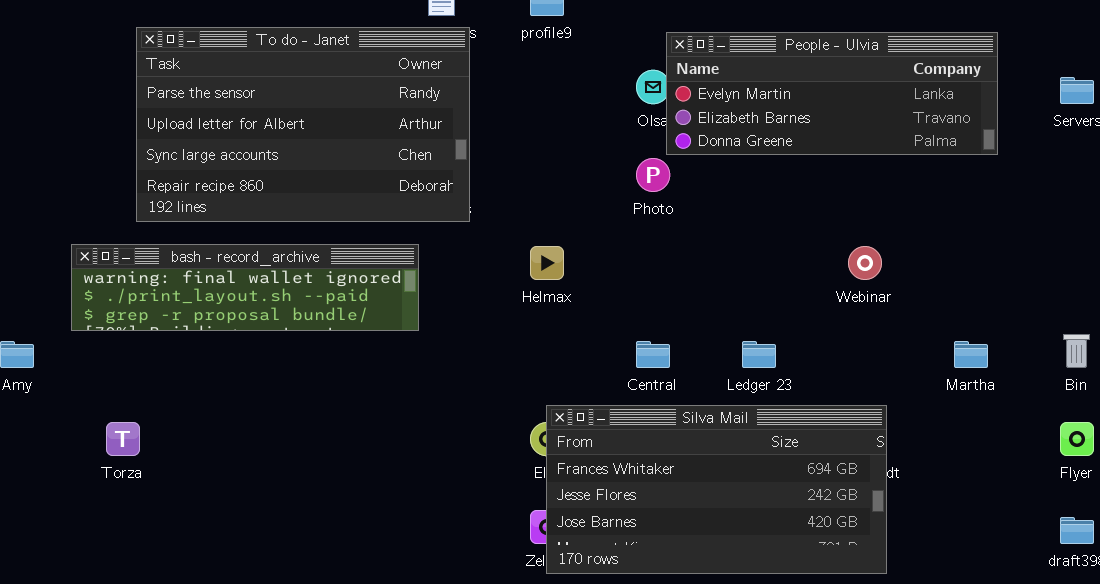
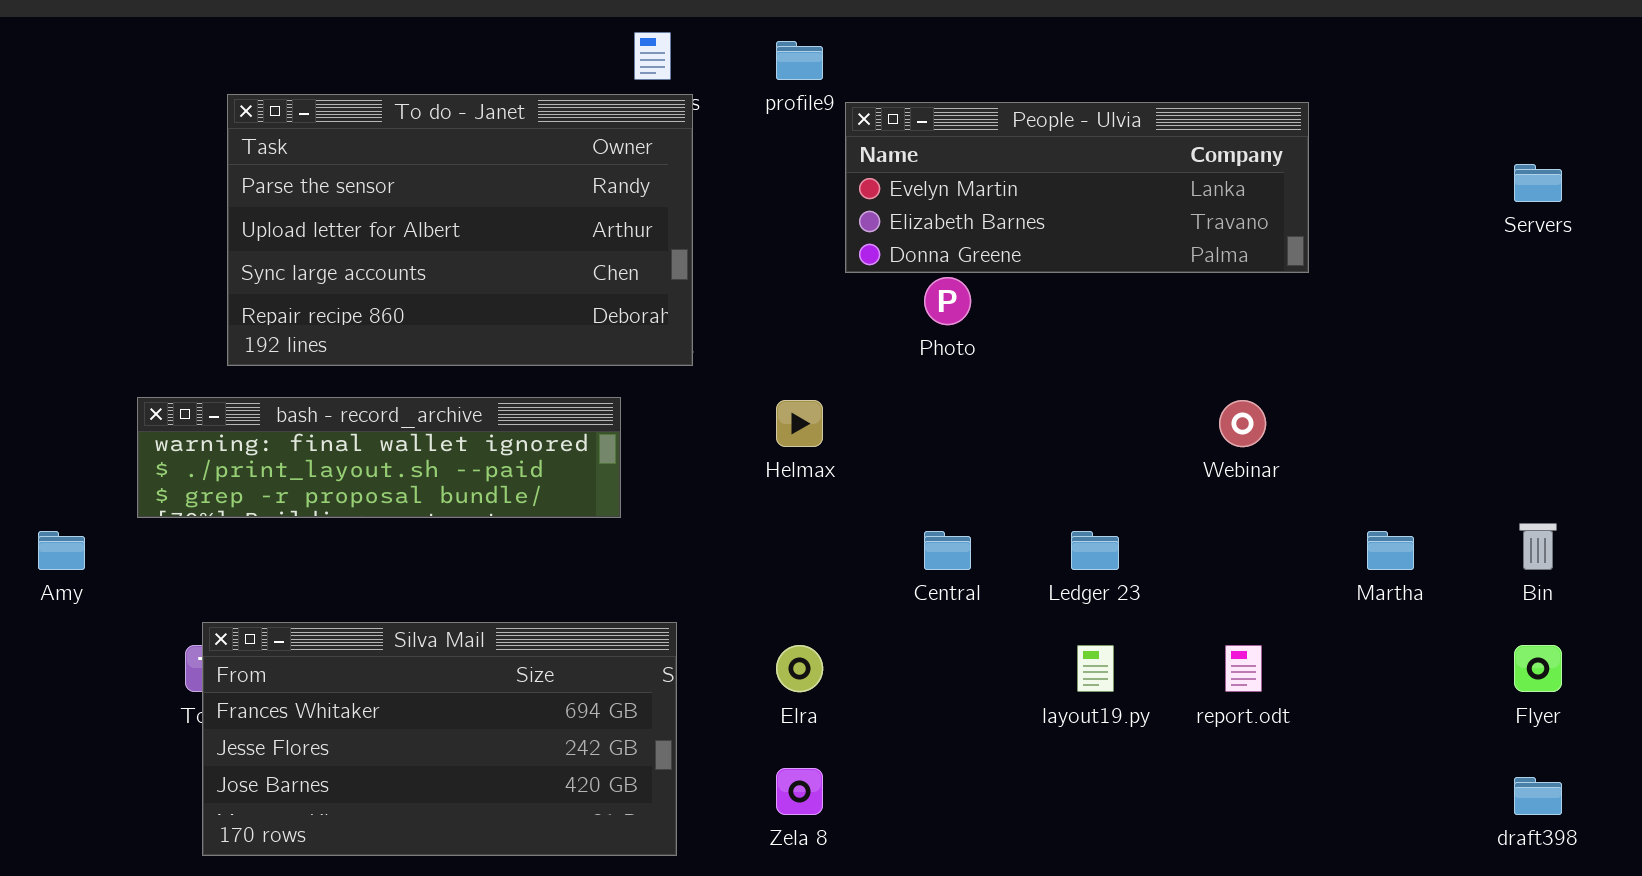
People - Ulvia: [666,32,998,155] -> [845,102,1309,273], moved
Silva Mail: [546,405,887,574] -> [202,622,677,856], moved

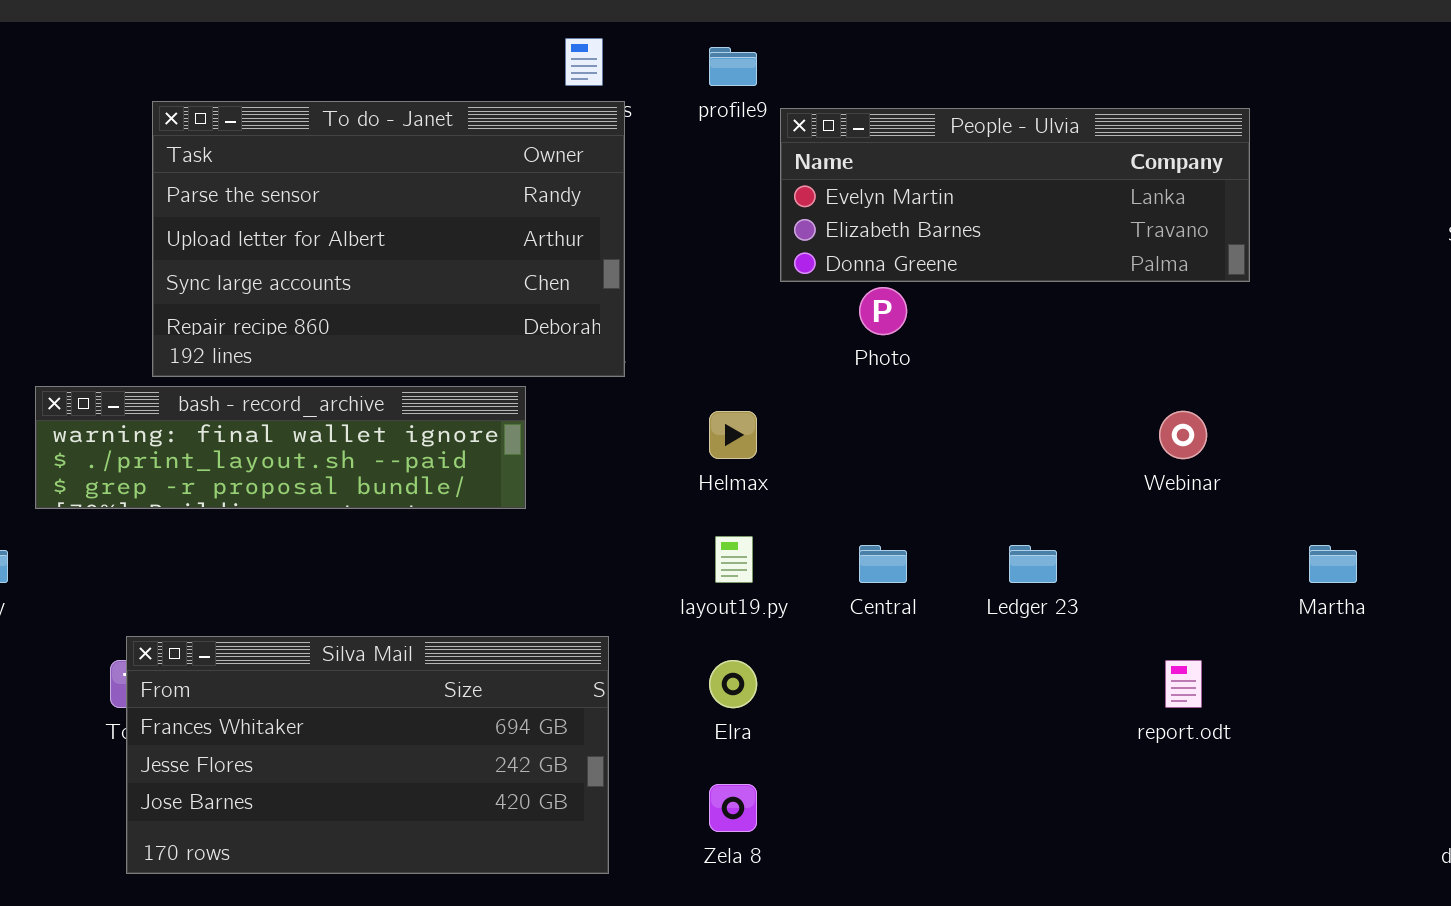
bash - record_archive: [137,397,621,518] -> [35,386,526,509], moved
layout19.py: [1077,645,1114,692] -> [715,536,753,583], moved

